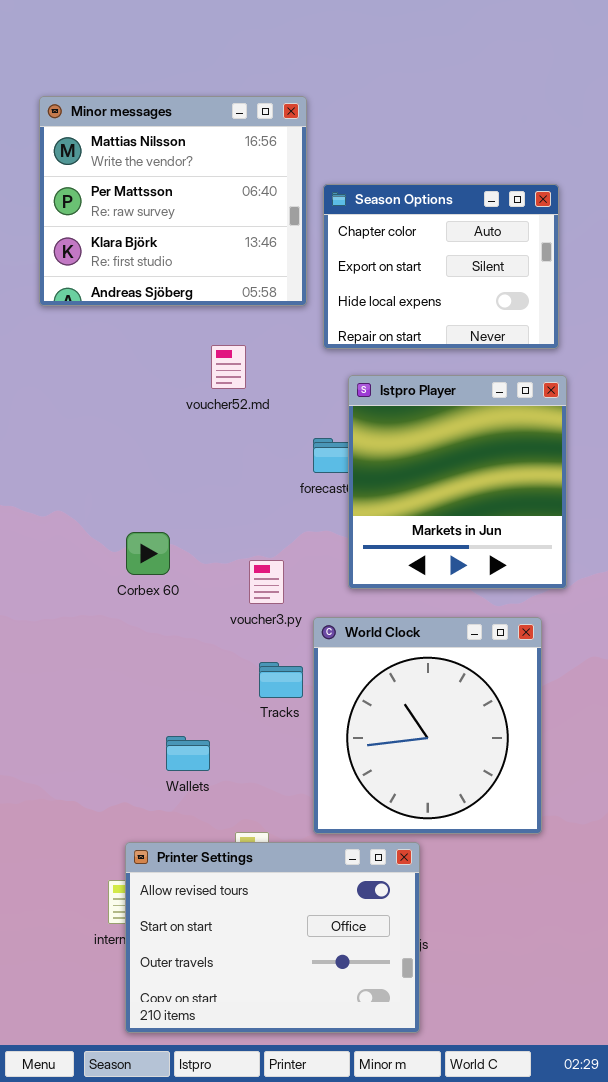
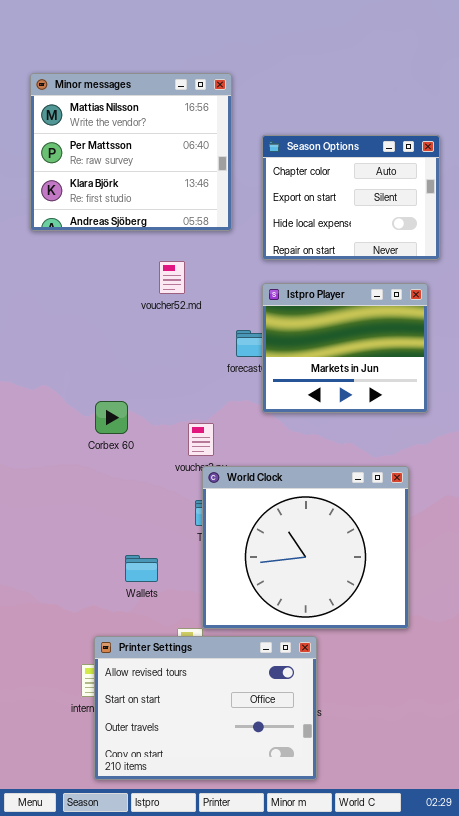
Season Options: [323,184,559,349] -> [262,135,440,260], moved
Istpro Player: [348,375,567,589] -> [262,283,428,413], resized
World Clock: [313,617,542,834] -> [202,466,409,629], resized

